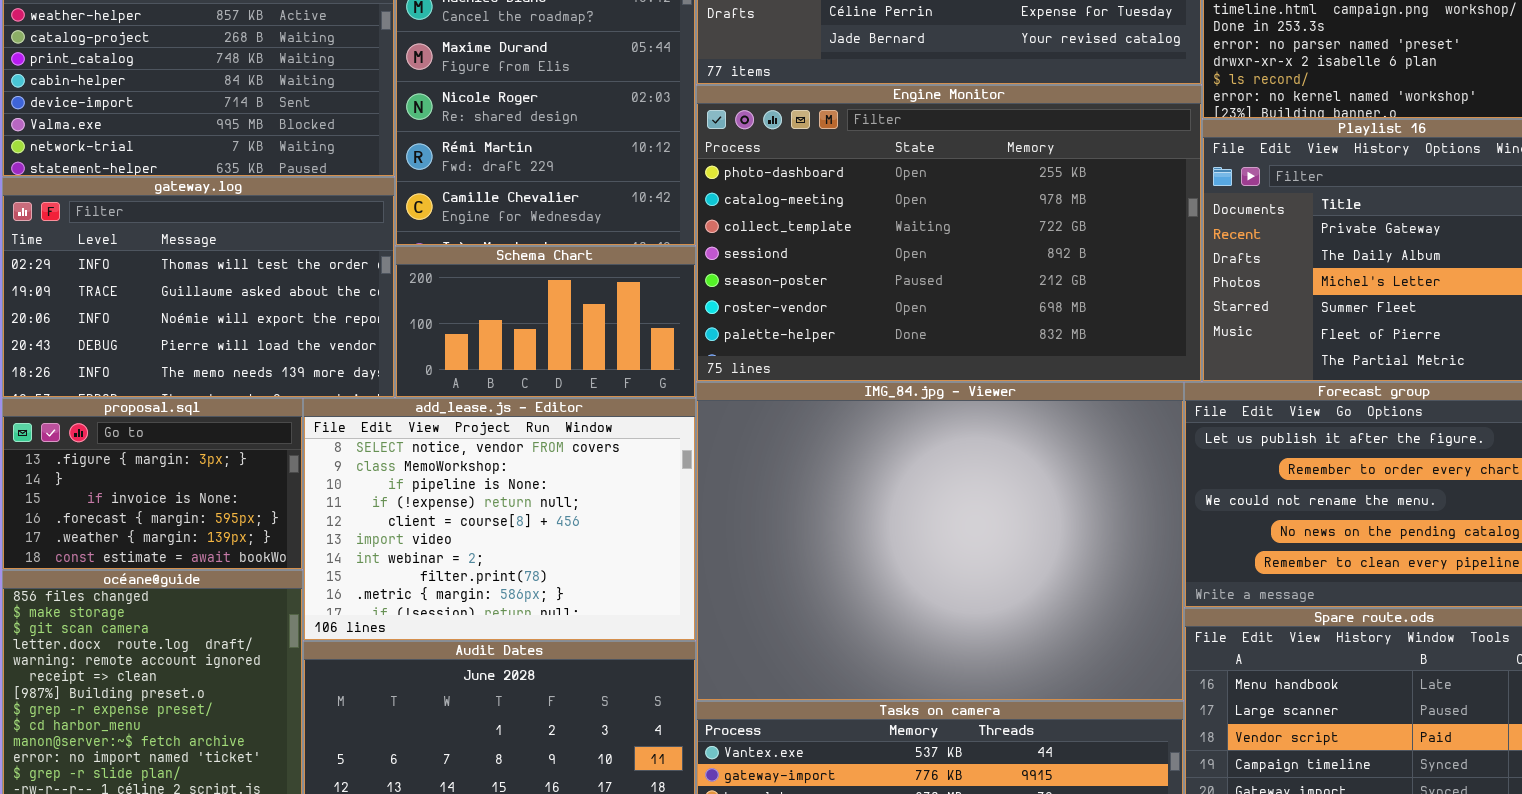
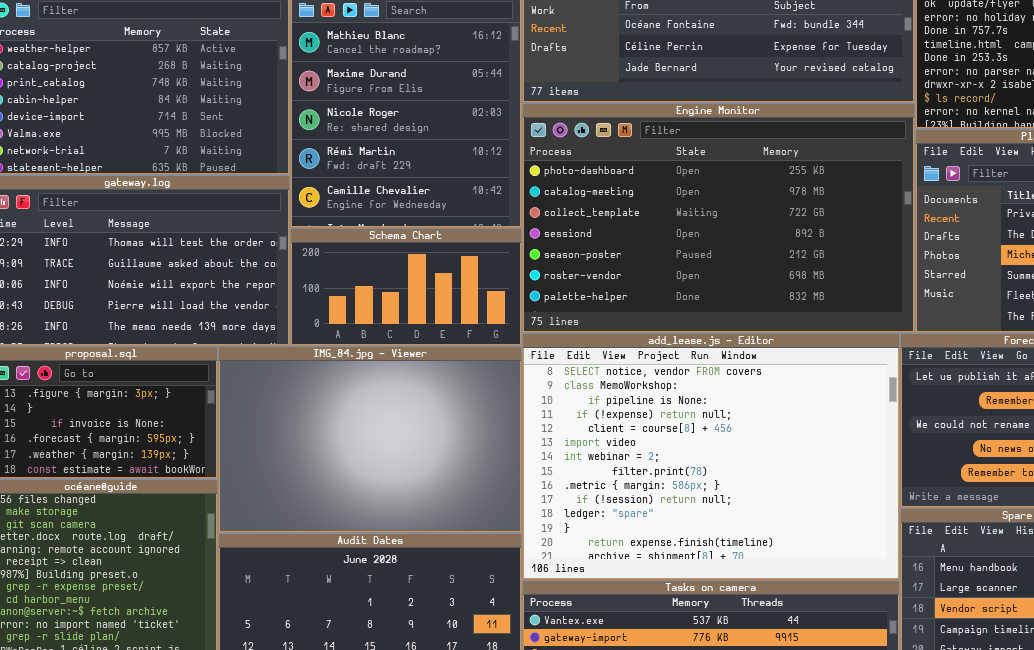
IMG_84.jpg - Viewer: [696,382,1184,701] -> [218,346,522,533], moved, resized
add_lease.js - Editor: [303,398,696,641] -> [522,333,900,580], moved, resized

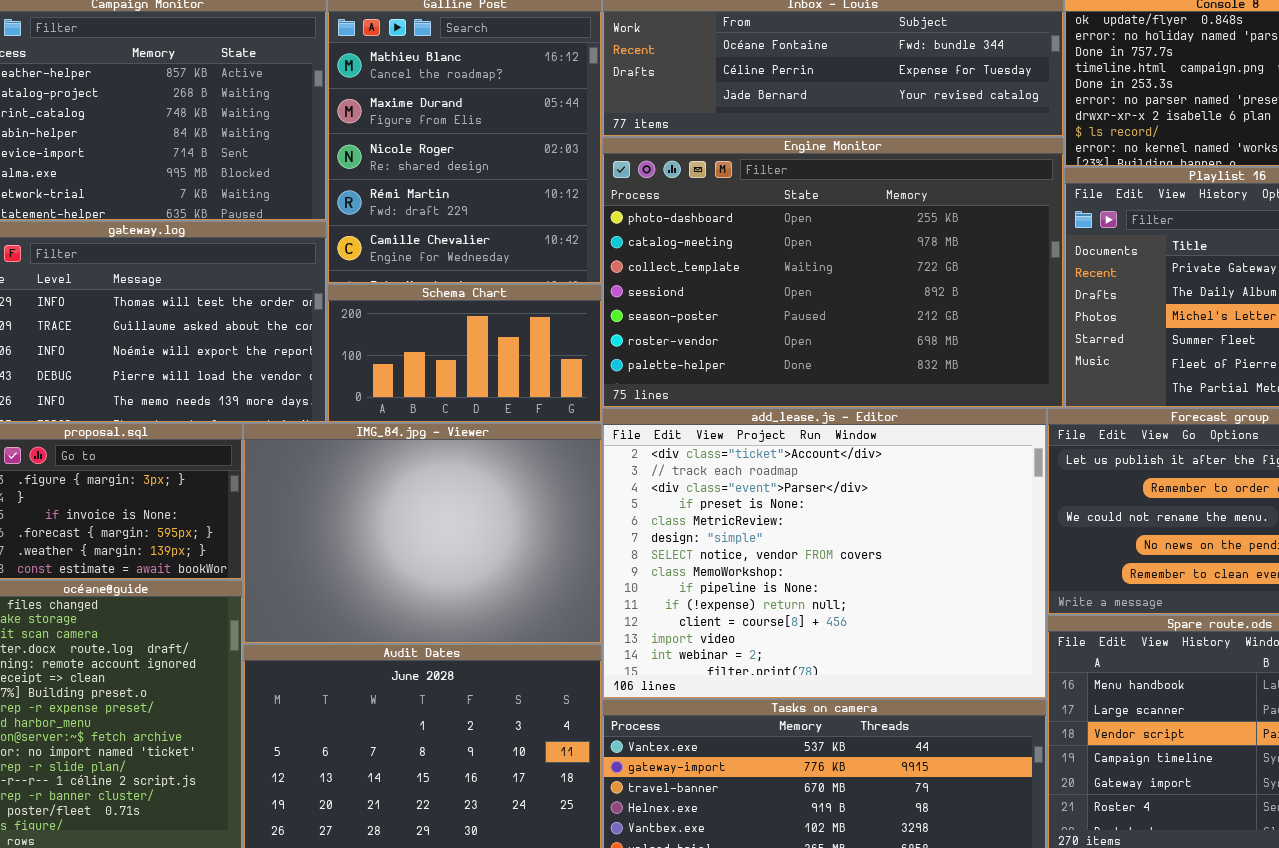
add_lease.js - Editor: [522,333,900,580] -> [602,408,1047,699], scrolled up 6 rows

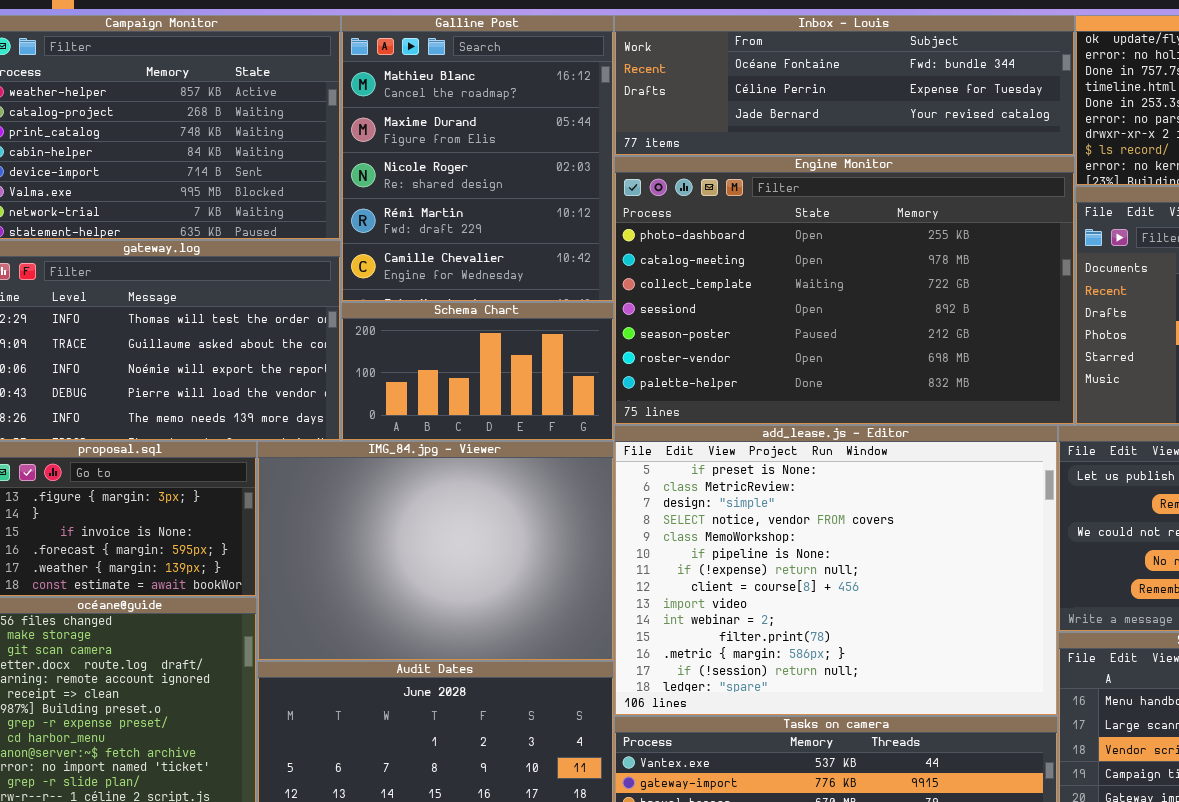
add_lease.js - Editor: [602,408,1047,699] -> [614,425,1058,716], scrolled down 3 rows

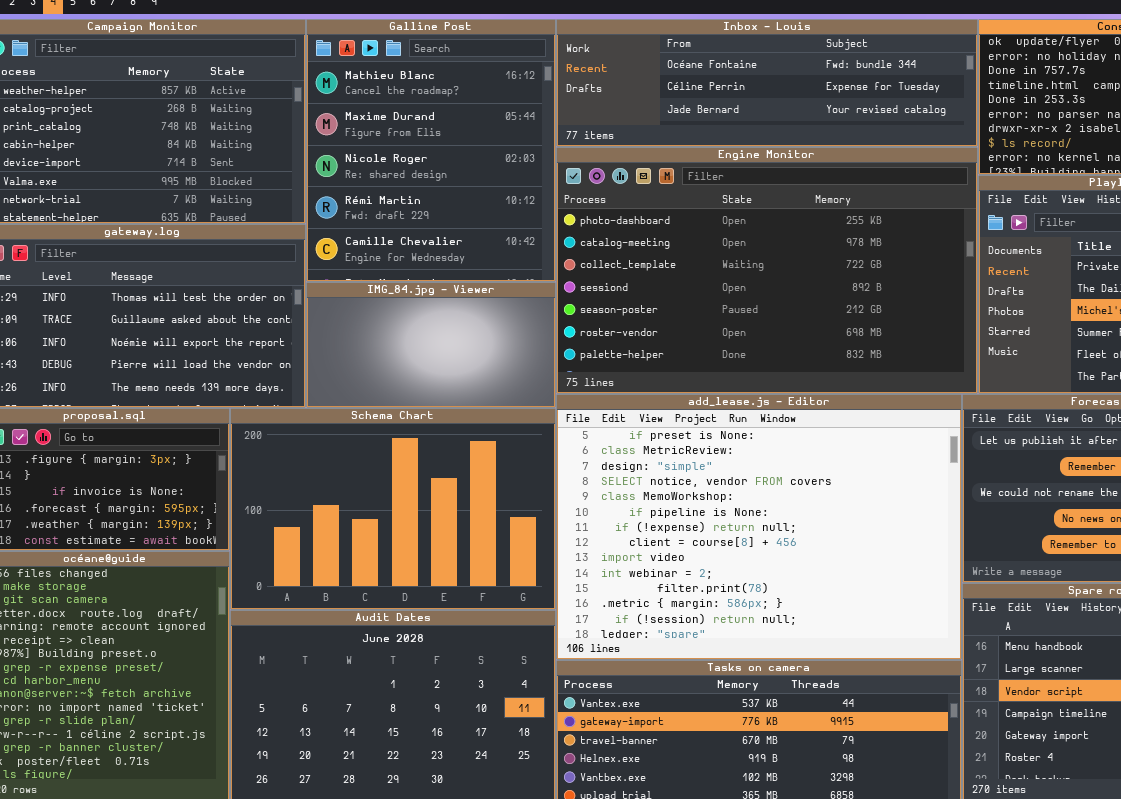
Schema Chart: [341,302,614,441] -> [230,408,556,610], moved, resized
IMG_84.jpg - Viewer: [257,441,614,661] -> [306,282,556,408], moved, resized

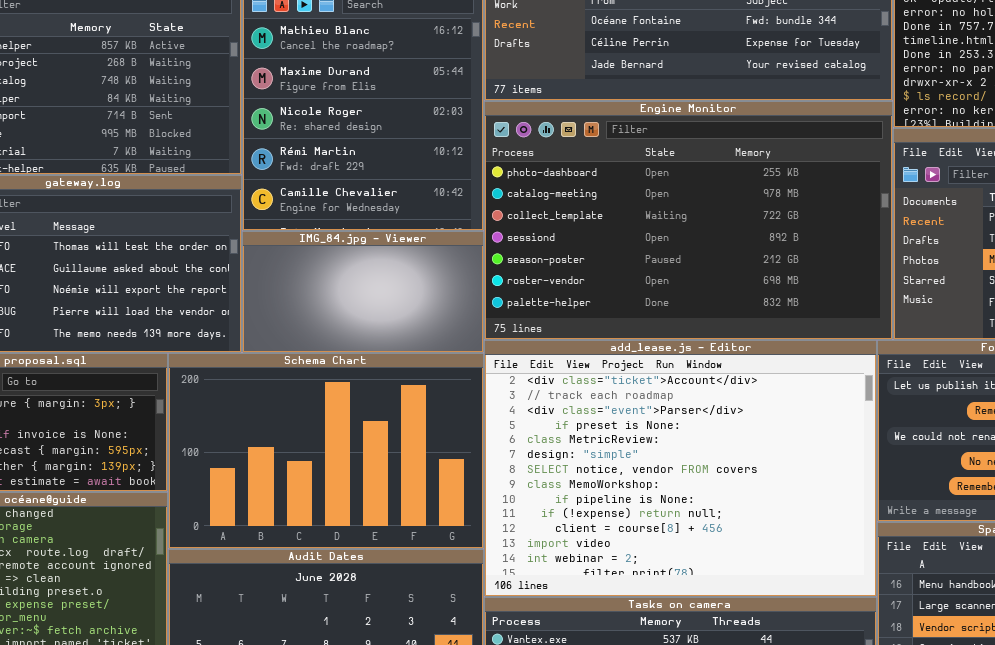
add_lease.js - Editor: [556,394,962,660] -> [484,340,877,597], scrolled up 3 rows

